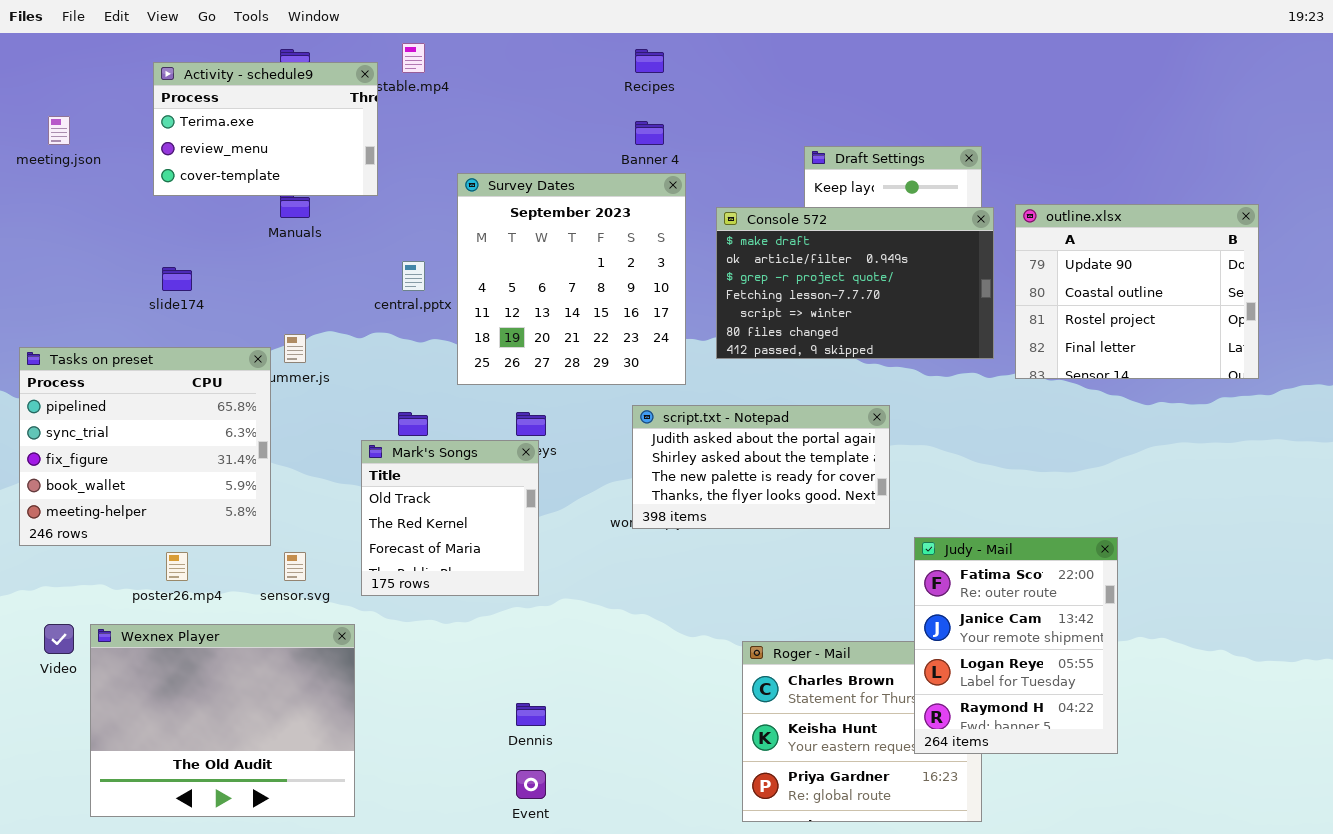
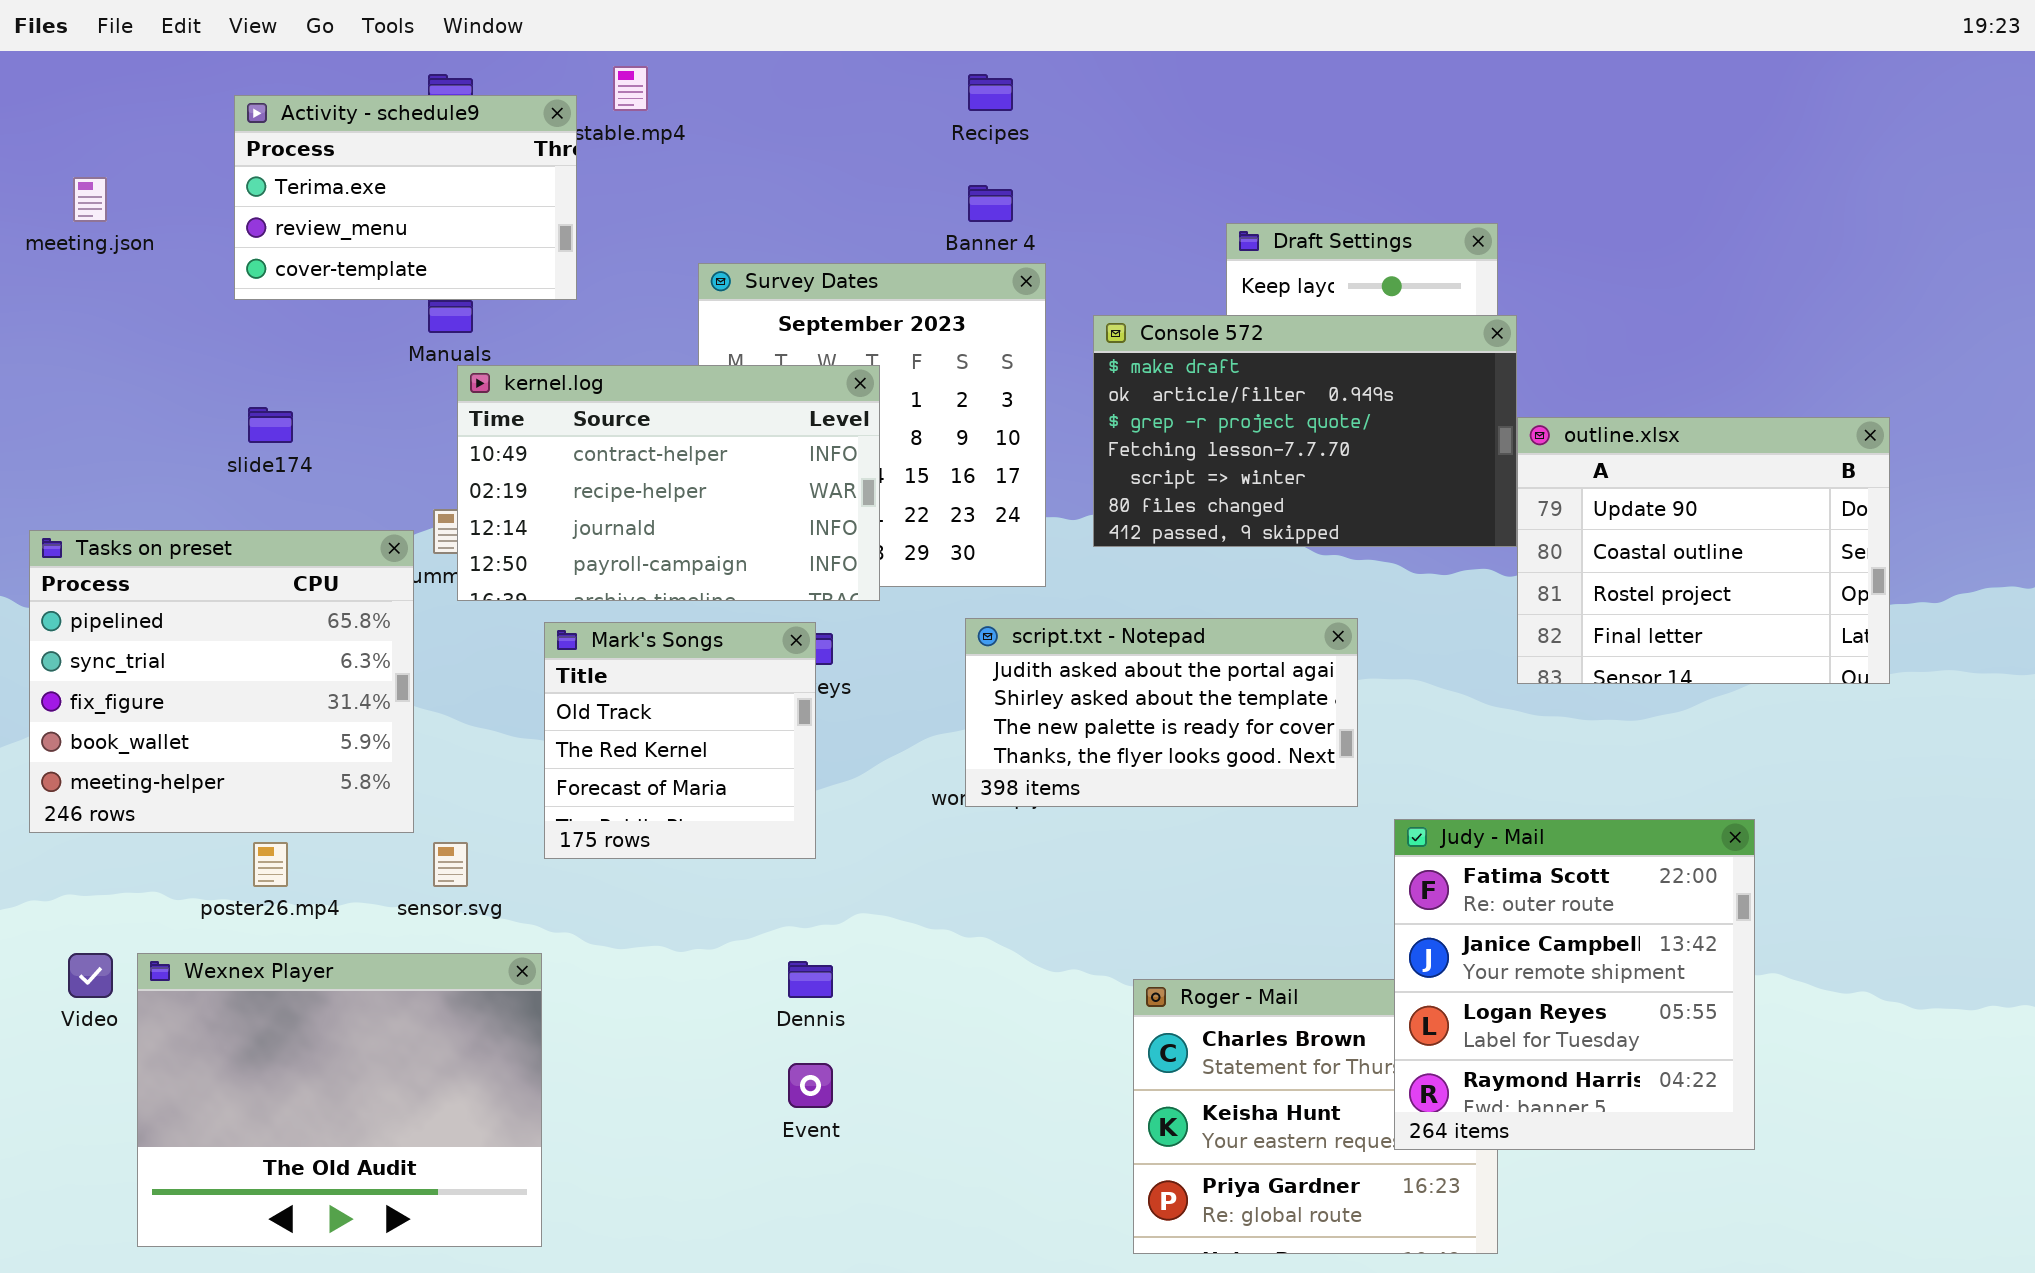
outline.xlsx: [1015,204,1259,379] -> [1517,417,1890,684], moved
kernel.log: none -> [457,365,880,601], opened
Mark's Songs: [361,440,539,596] -> [544,622,816,859], moved
Judy - Mail: [914,537,1118,754] -> [1394,819,1755,1150], resized
Dennis: [516,703,546,726] -> [788,961,833,998], moved
Event: [516,770,546,799] -> [788,1063,833,1108], moved

